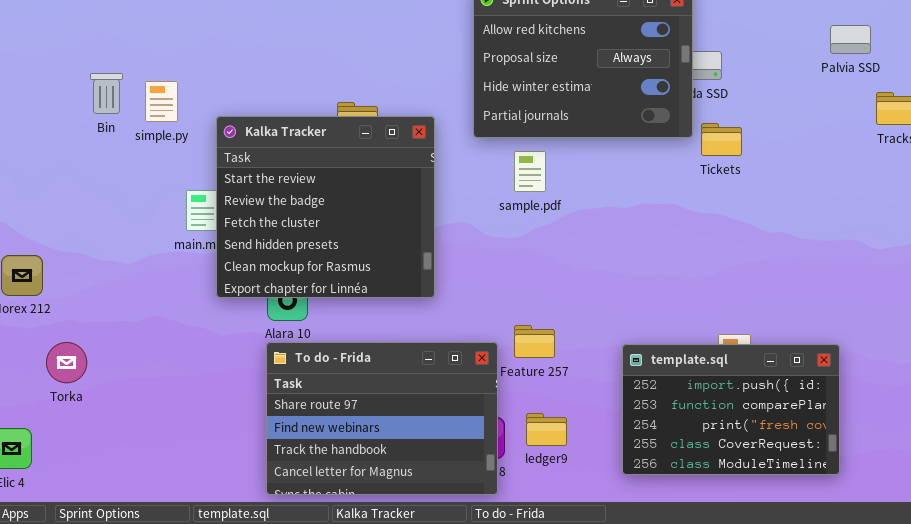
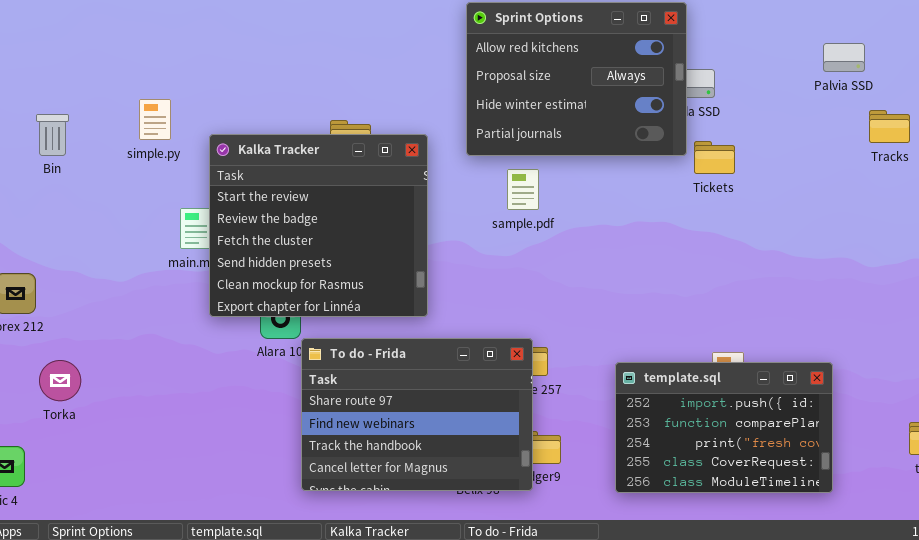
Bin: [90,73,123,114] -> [36,114,69,156], moved
To do - Frida: [266,342,498,495] -> [301,338,533,491], moved

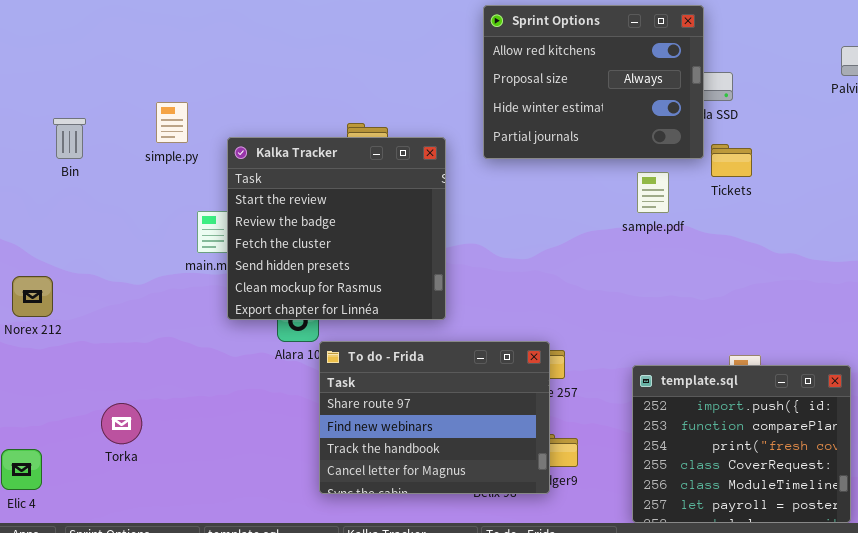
sample.pdf: [507,169,539,210] -> [637,172,669,213], moved
Torka: [39,360,81,401] -> [101,403,142,444], moved
template.sql: [615,362,833,493] -> [632,365,851,523], resized

